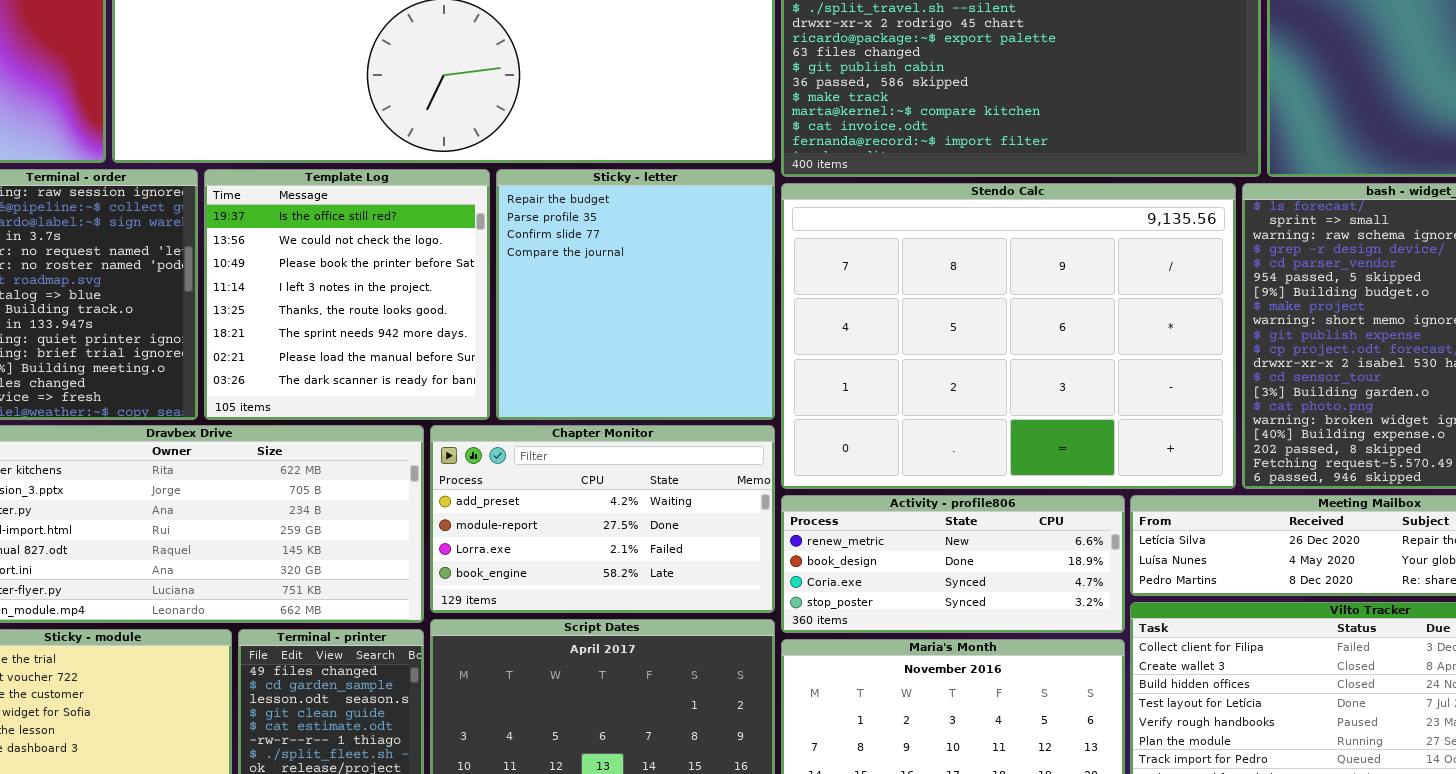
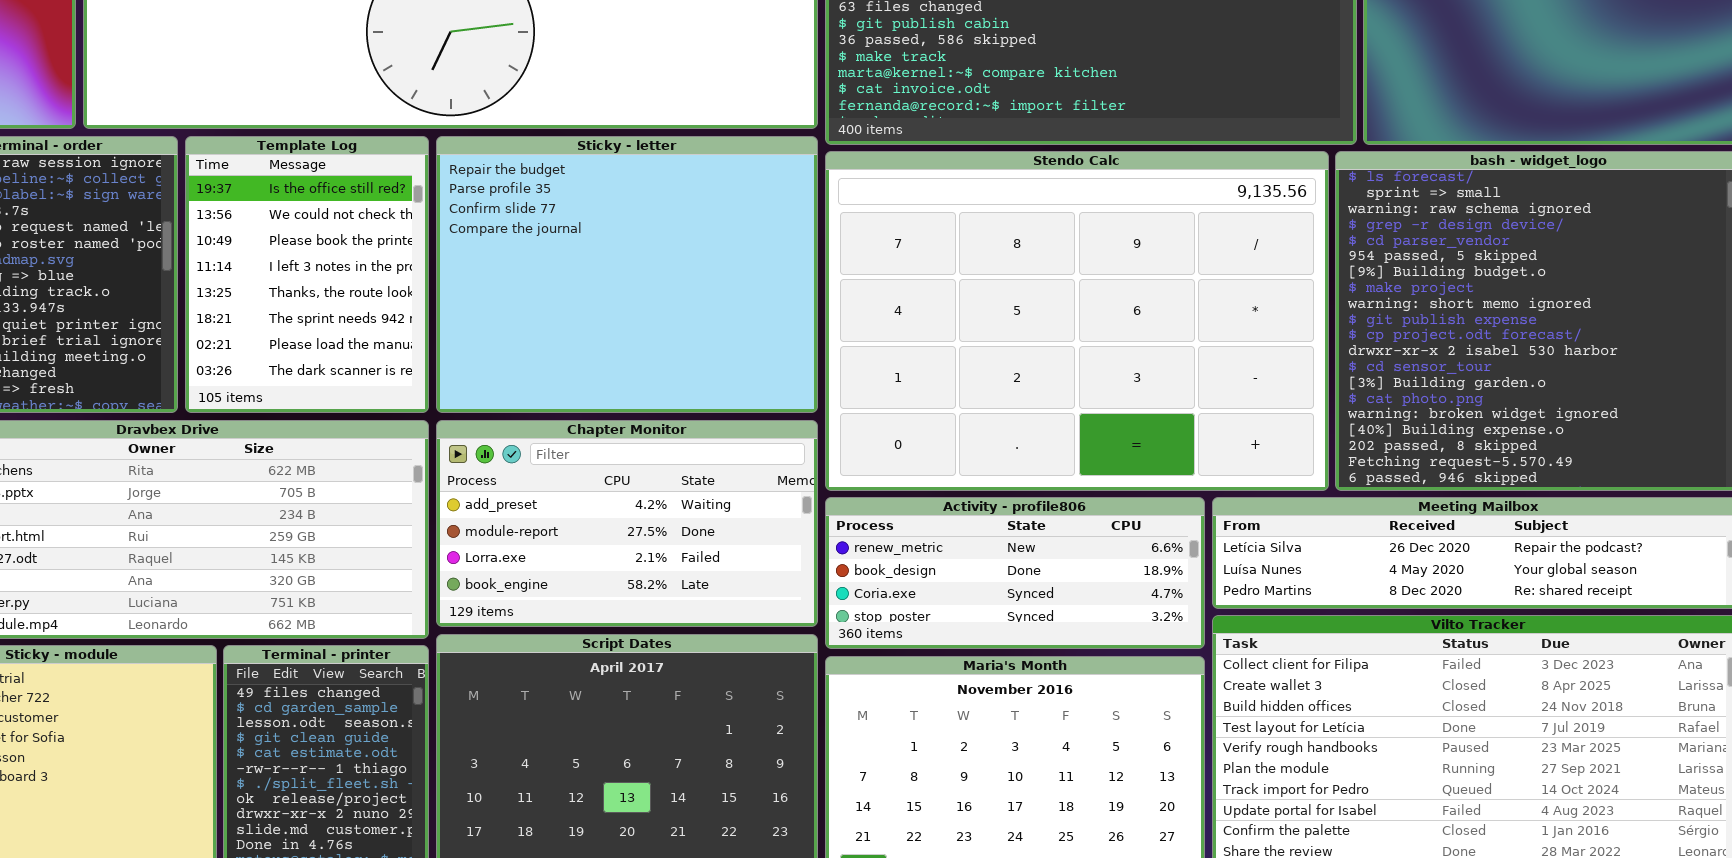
Template Log: [204,169,490,420] -> [185,136,429,413], resized
Sticky - letter: [496,169,775,420] -> [436,136,818,413], resized

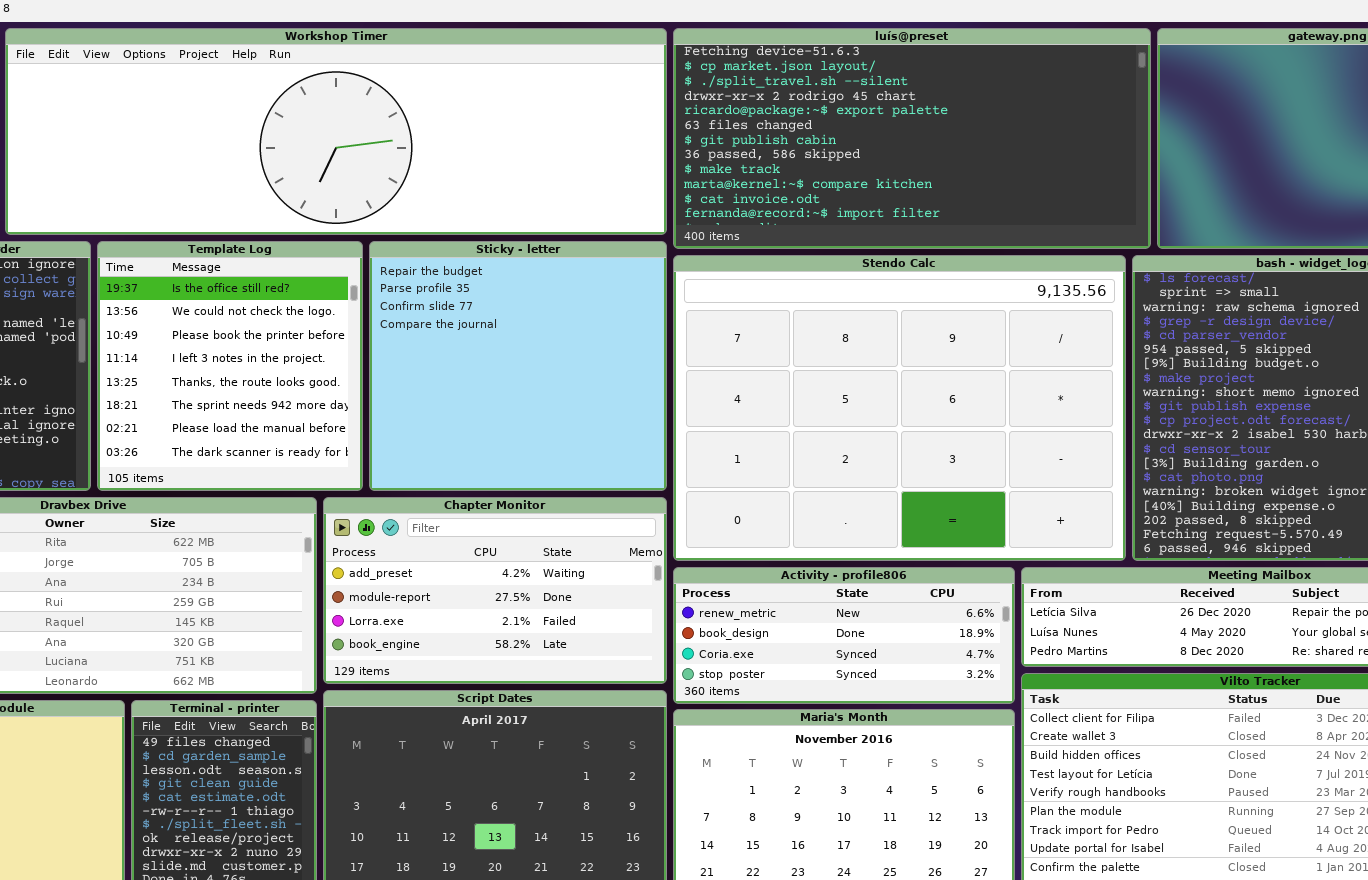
Template Log: [185,136,429,413] -> [97,241,363,491], resized
Sticky - letter: [436,136,818,413] -> [369,241,667,491], resized

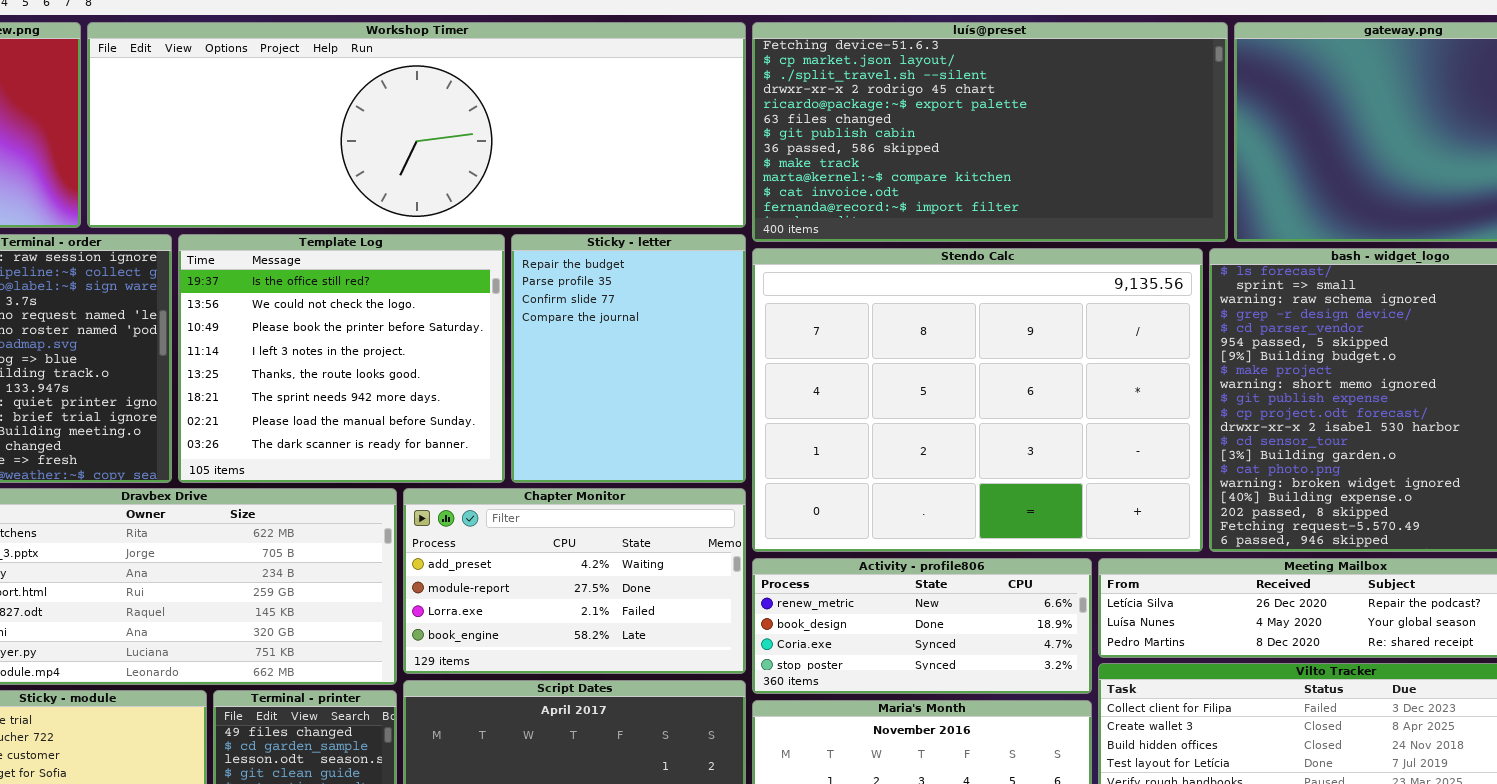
Template Log: [97,241,363,491] -> [178,234,505,483], resized
Sticky - letter: [369,241,667,491] -> [511,234,746,483], resized

